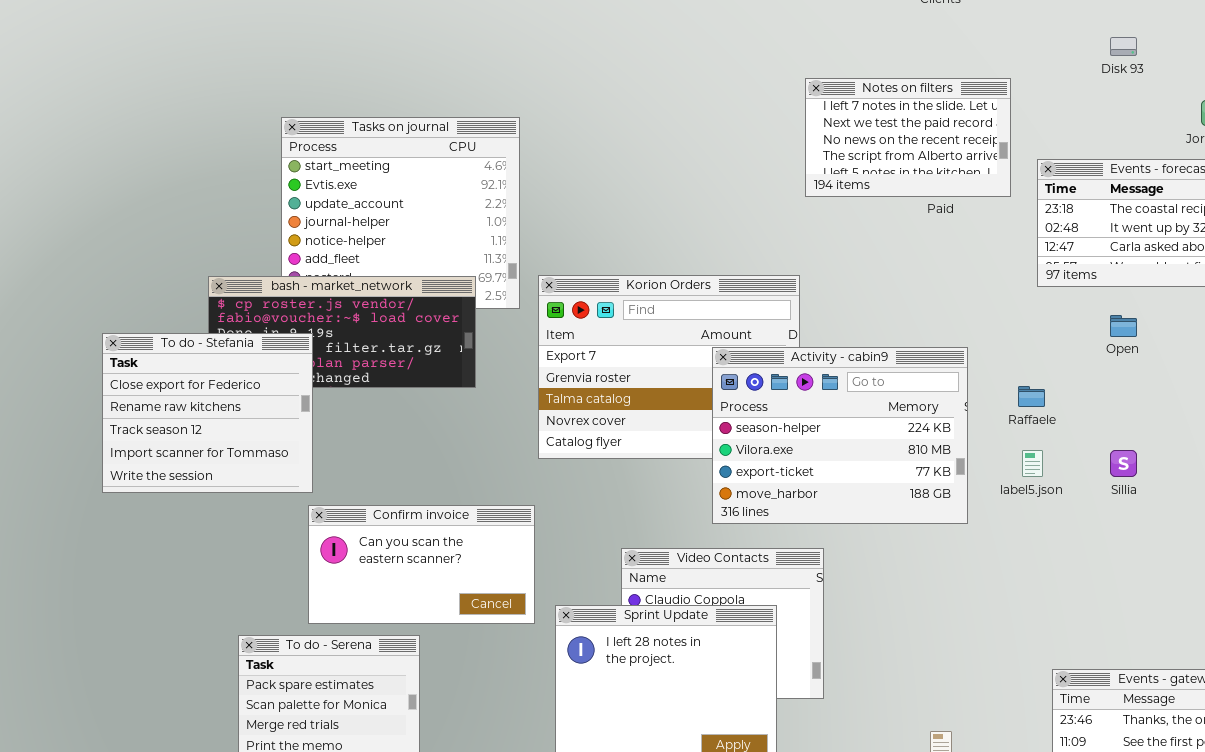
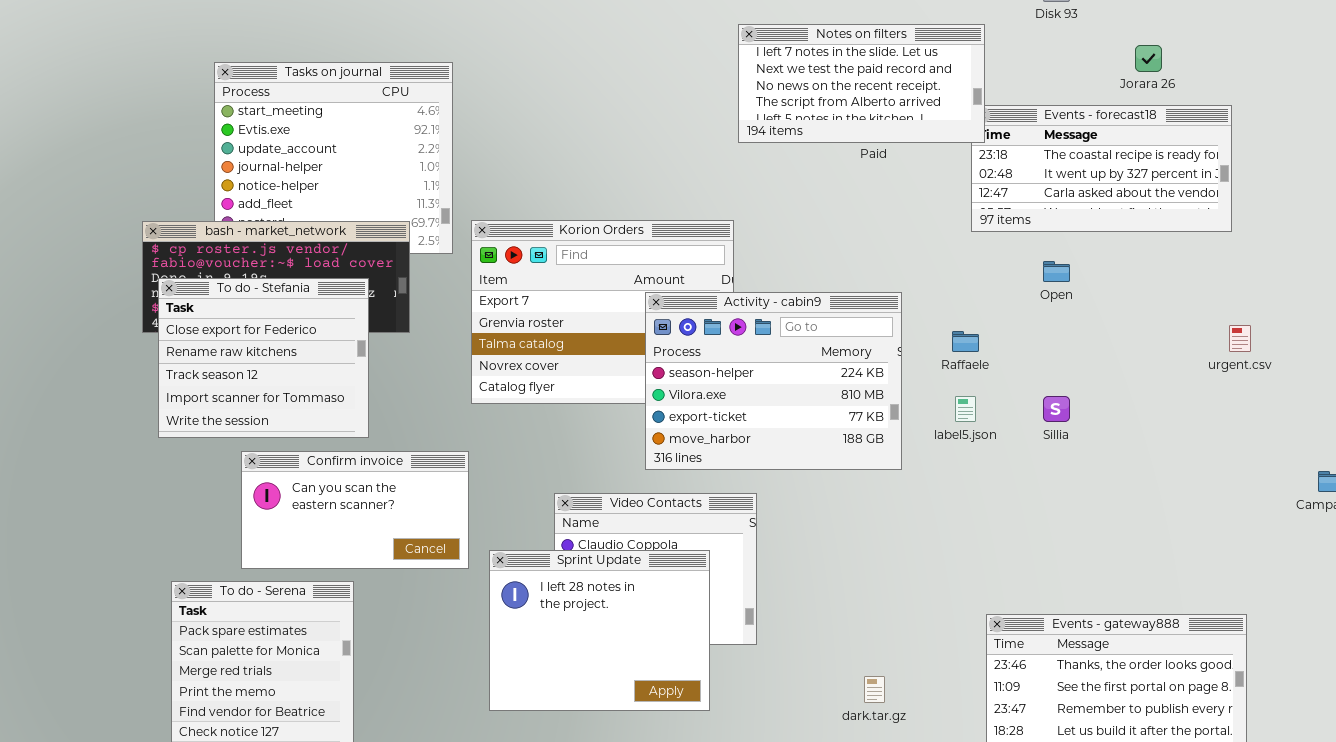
Notes on filters: [805,78,1011,197] -> [738,24,985,143], resized
To do - Stefania: [102,333,313,493] -> [158,278,369,438], moved

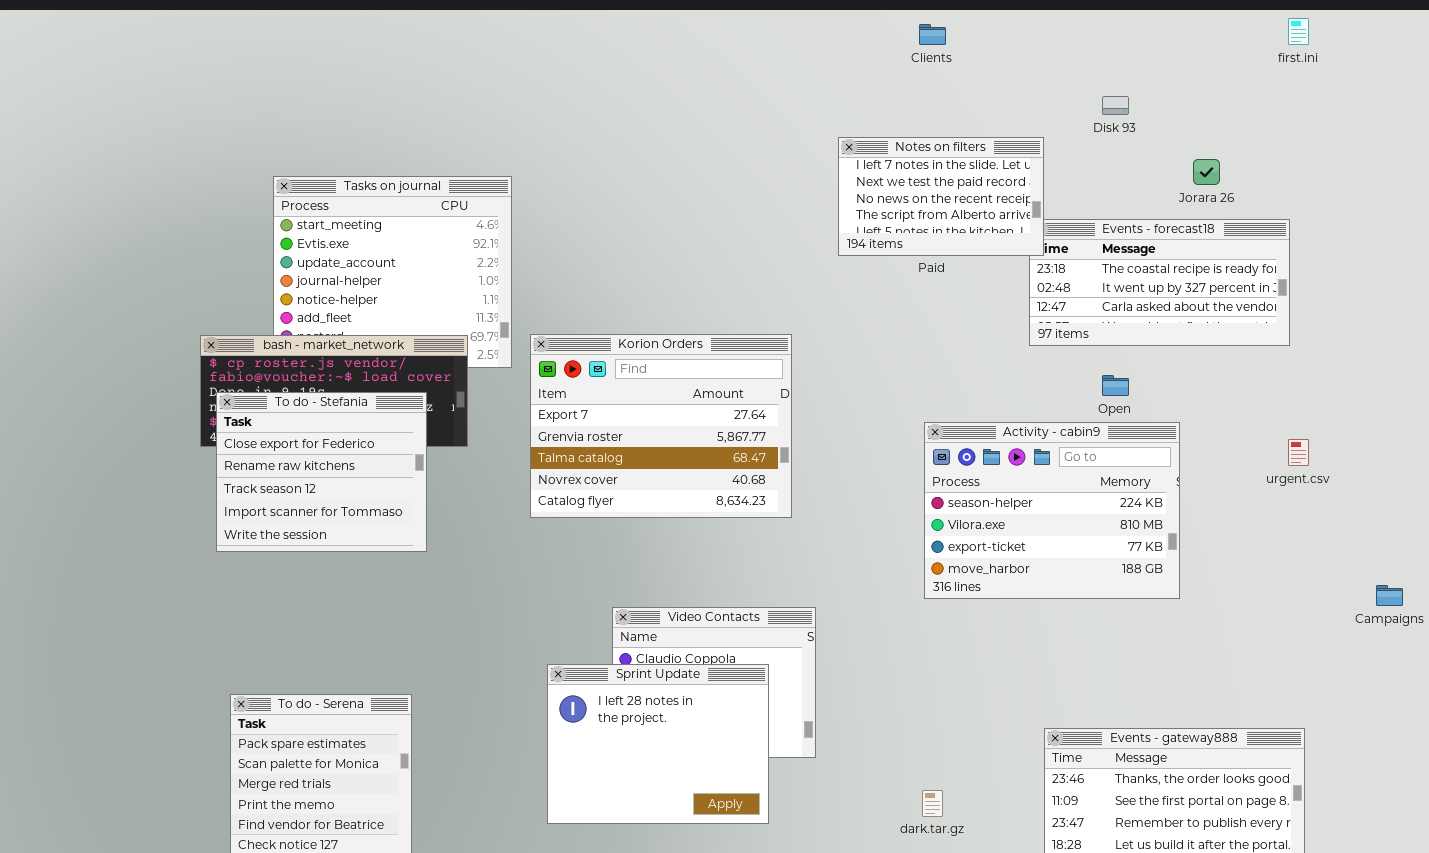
Notes on filters: [738,24,985,143] -> [838,137,1044,256], resized
Activity - cabin9: [645,292,902,470] -> [924,422,1180,599], moved
Confirm invoice: [241,451,469,569] -> none, closed

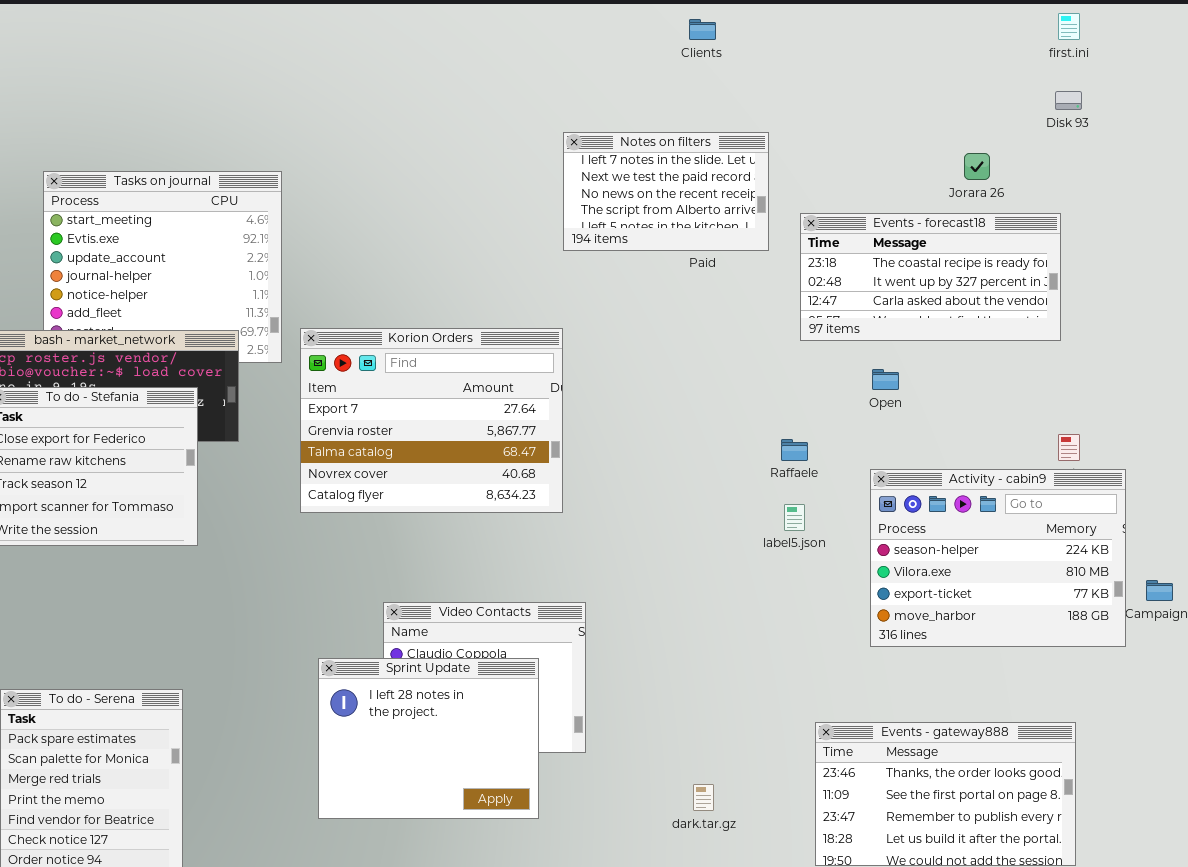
Disk 93: [1102,96,1129,115] -> [1055,91,1082,110], moved
Notes on filters: [838,137,1044,256] -> [563,132,769,251], moved
Activity - cabin9: [924,422,1180,599] -> [870,469,1126,647], moved

